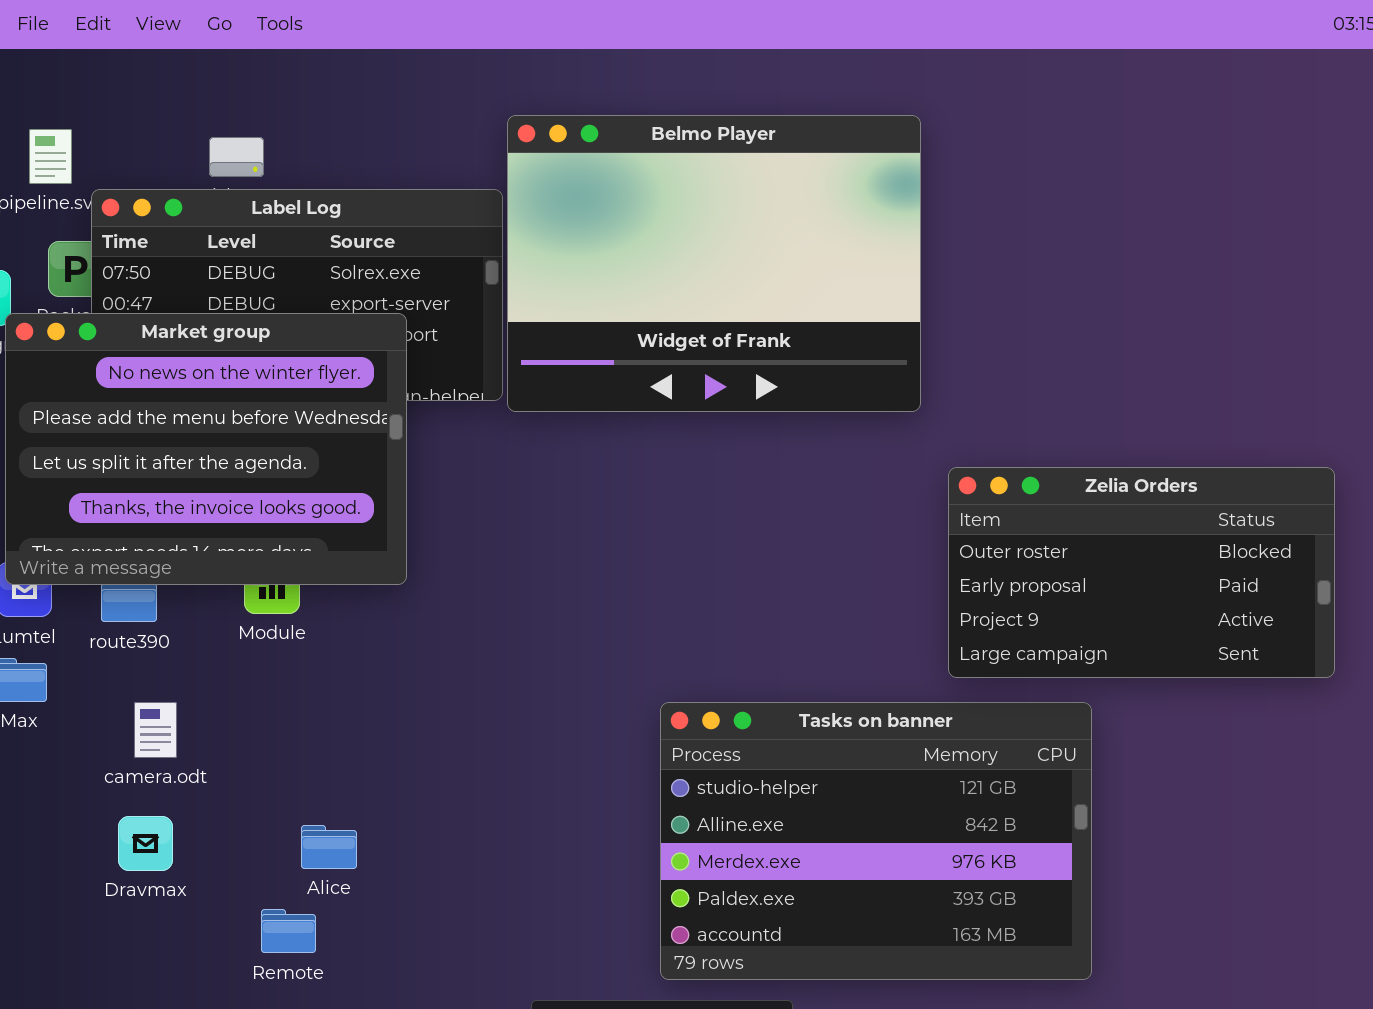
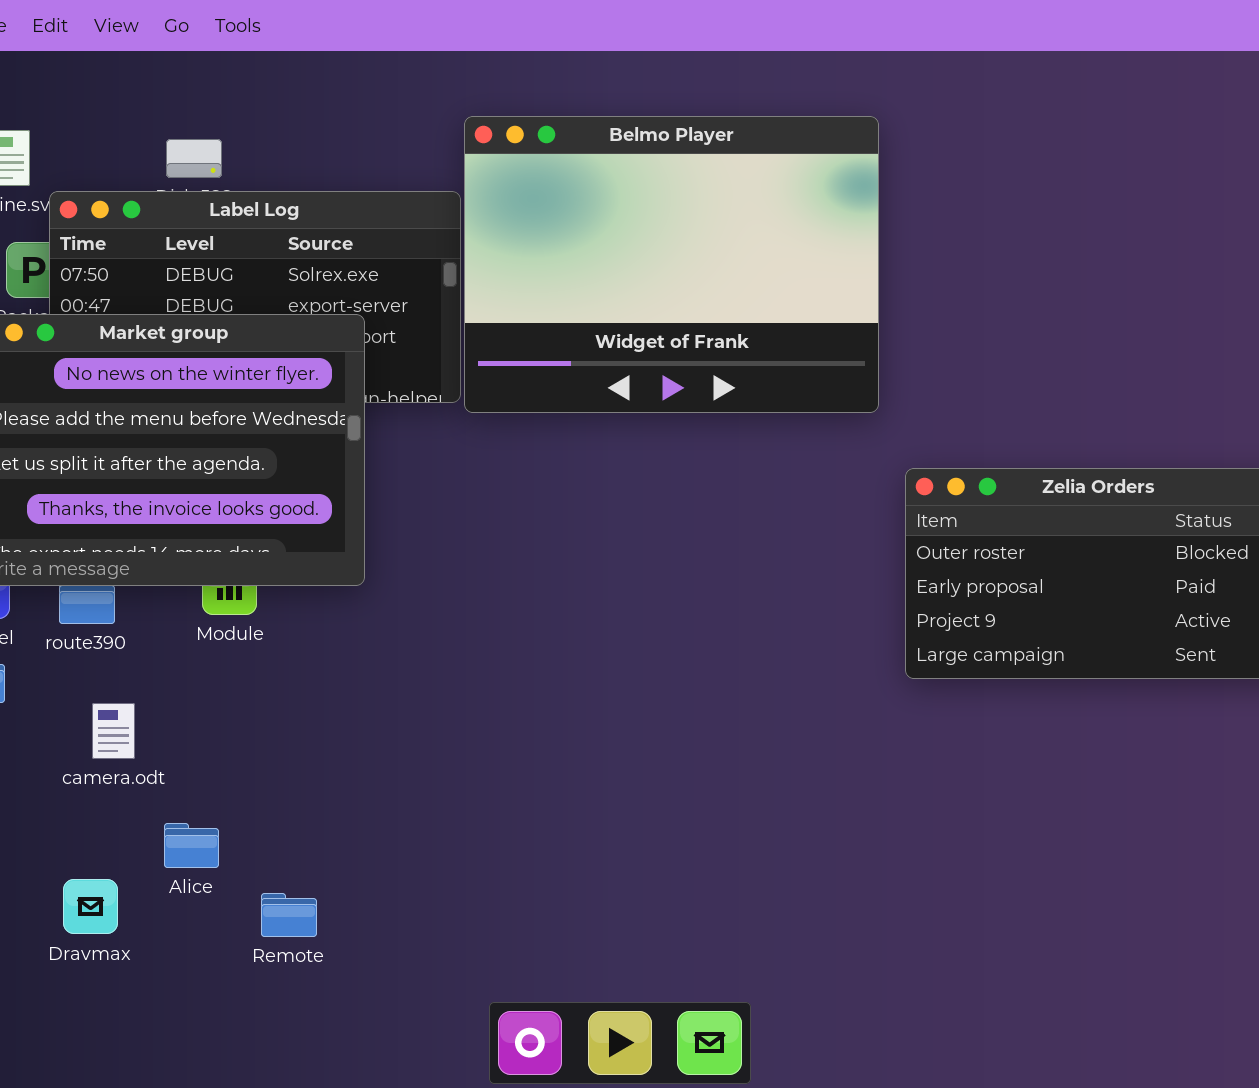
Tasks on banner: [660,702,1092,980] -> none, closed
Dravmax: [118,816,173,871] -> [63,879,118,934], moved
Alice: [301,825,357,869] -> [164,823,219,868], moved
Remote: [261,909,316,953] -> [261,893,317,937], moved

